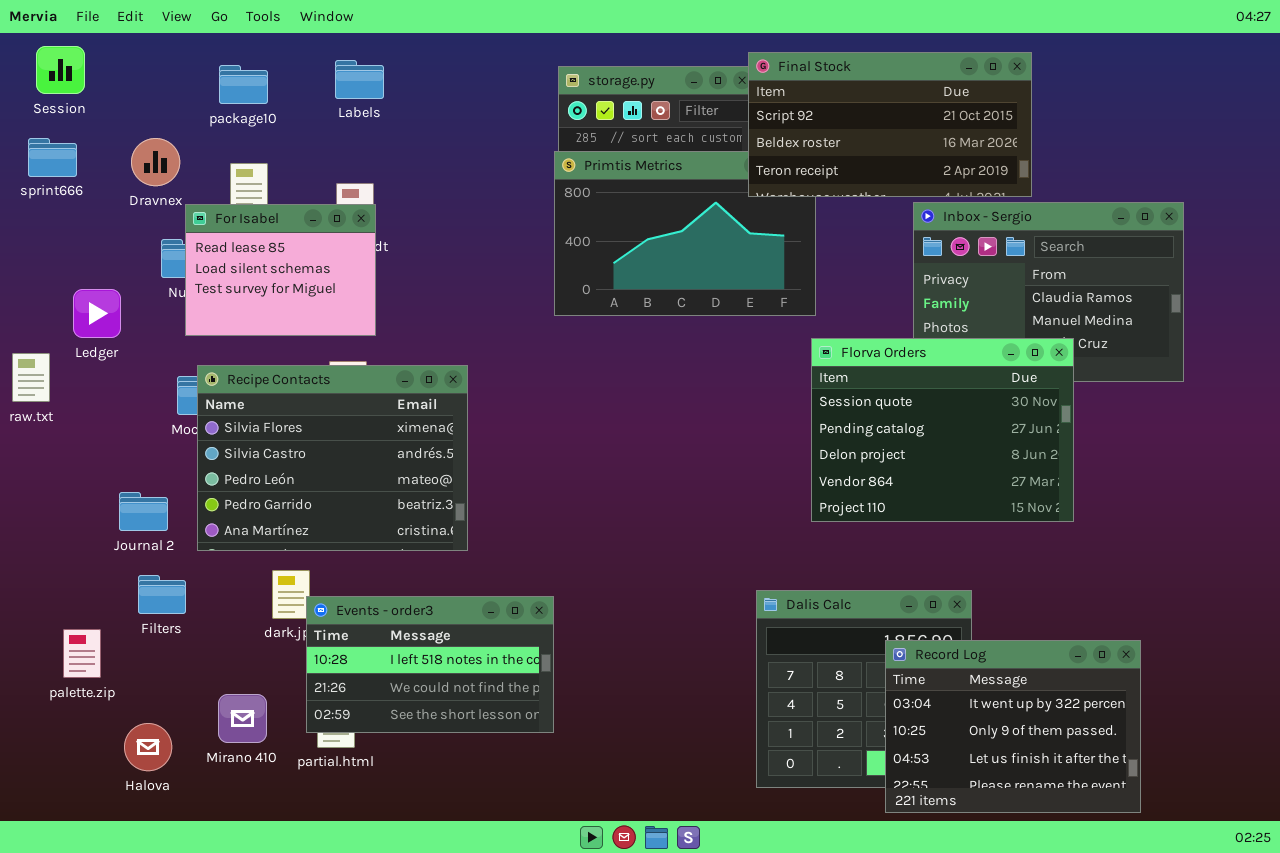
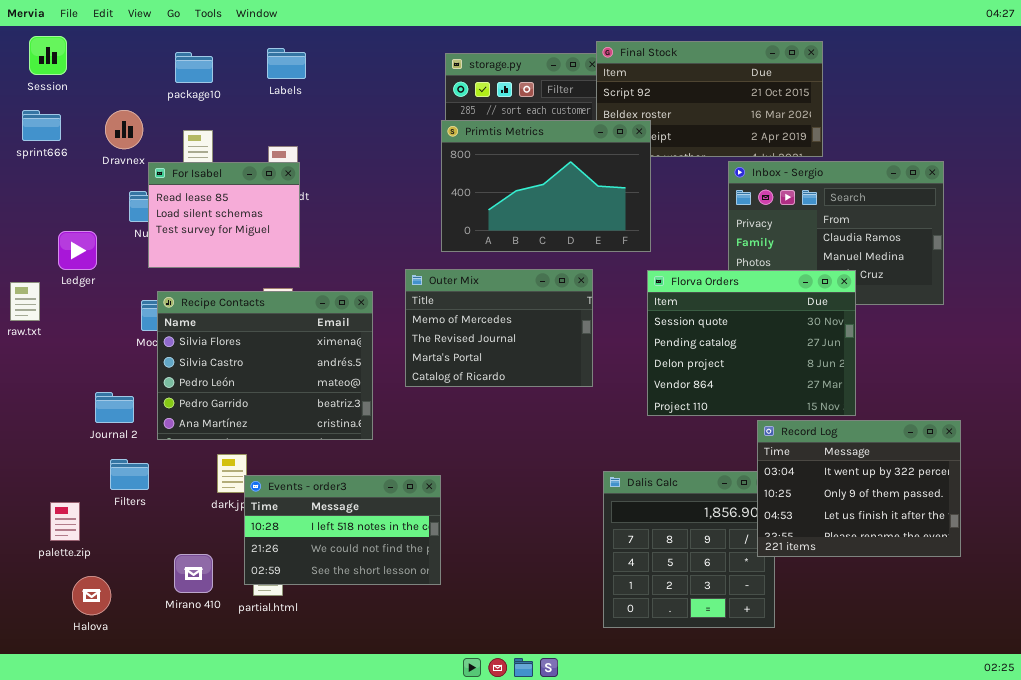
Primtis Metrics: [554,151,816,316] -> [441,120,651,252], raised
Outer Mix: none -> [405,269,593,387], opened
Record Log: [885,640,1141,813] -> [757,420,961,557], moved
Halova: [124,723,172,771] -> [72,576,111,615], moved

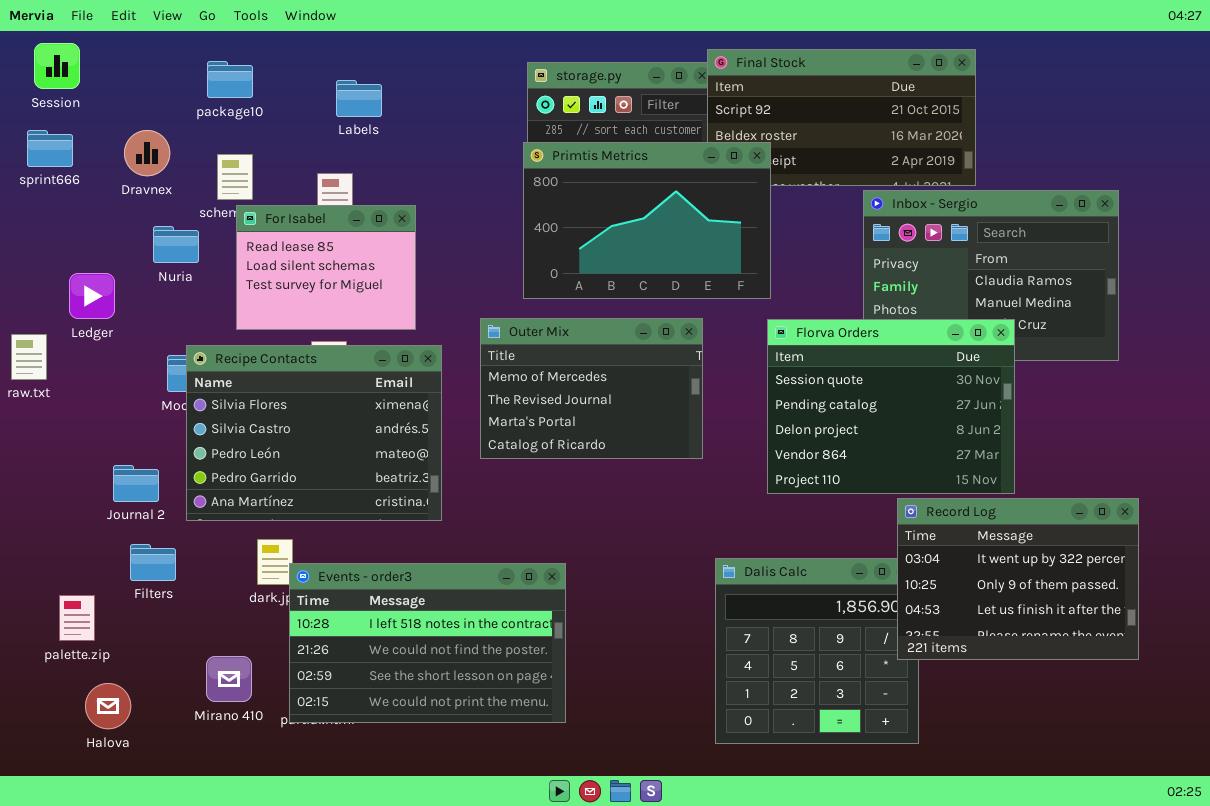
Labels: [267,48,306,79] -> [336,80,382,117], moved
For Isabel: [148,162,300,268] -> [236,205,416,330], moved
Events - order3: [244,475,441,585] -> [289,563,566,723], resized

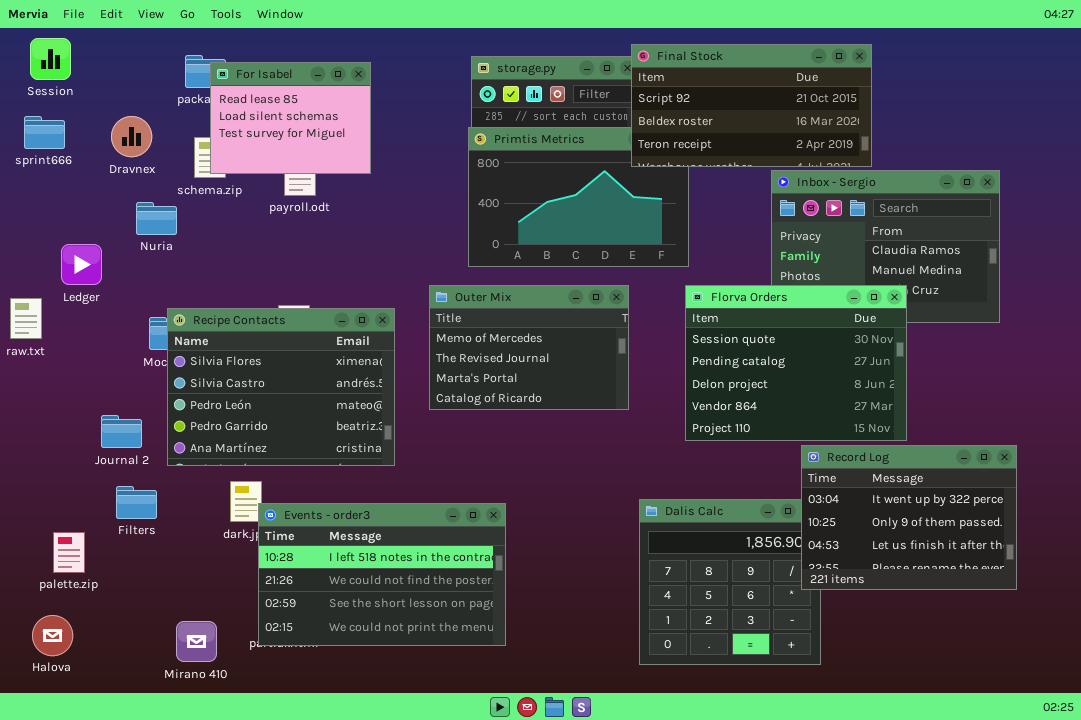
Final Stock: [707,49,976,186] -> [631,44,872,167], raised
For Isabel: [236,205,416,330] -> [210,62,371,174], moved
Mirano 410: [206,656,252,702] -> [176,621,217,662], moved
Halova: [85,683,131,729] -> [32,615,73,656], moved

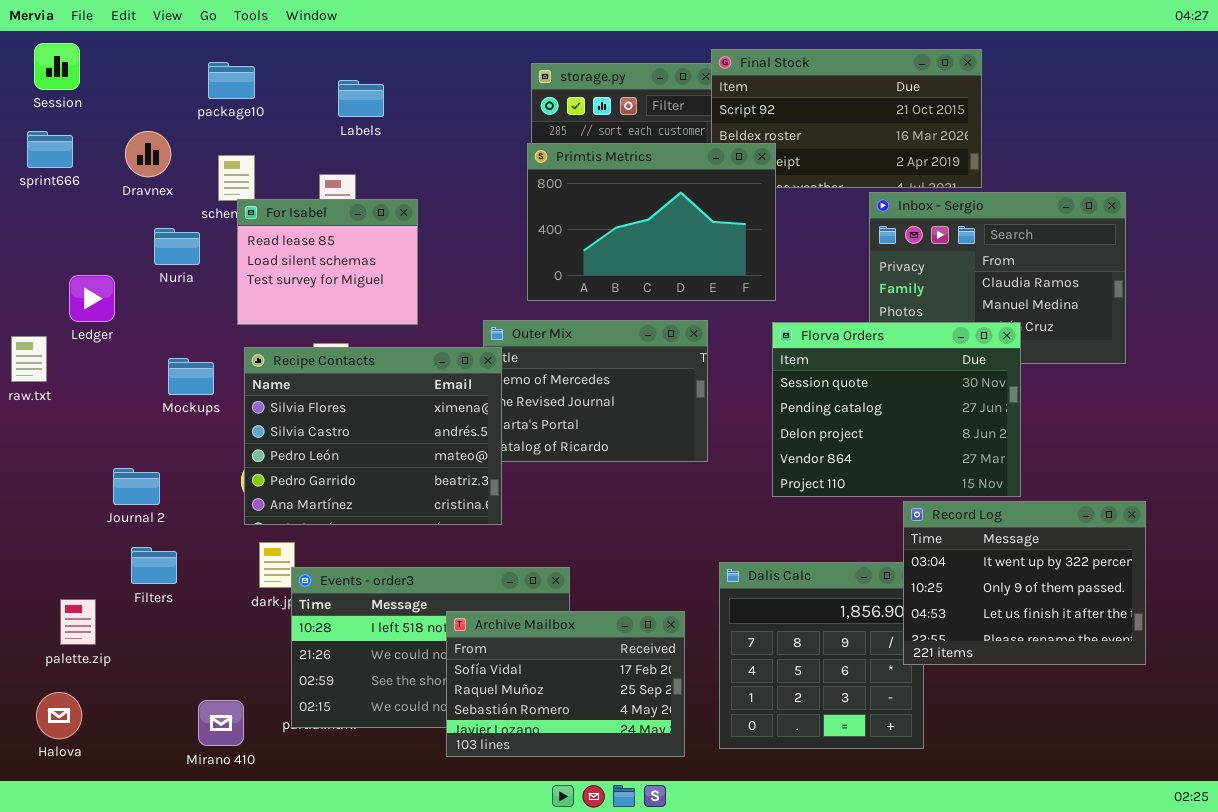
For Isabel: [210,62,371,174] -> [237,199,418,325], moved
Primtis Metrics: [468,127,689,267] -> [527,143,776,301], raised
Recipe Contacts: [167,308,395,466] -> [244,347,502,525], moved
Archive Mailbox: none -> [446,611,685,757], opened

